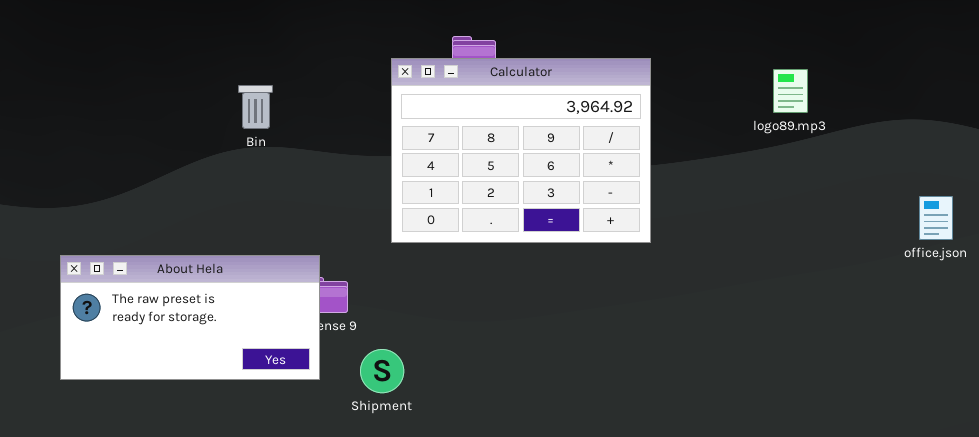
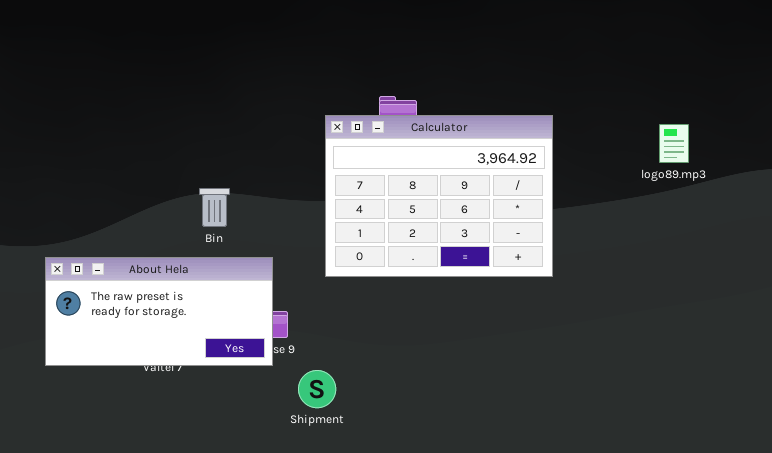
Bin: [238,85,273,129] -> [199,188,230,227], moved
About Hela: [60,255,320,380] -> [45,257,273,366], moved

